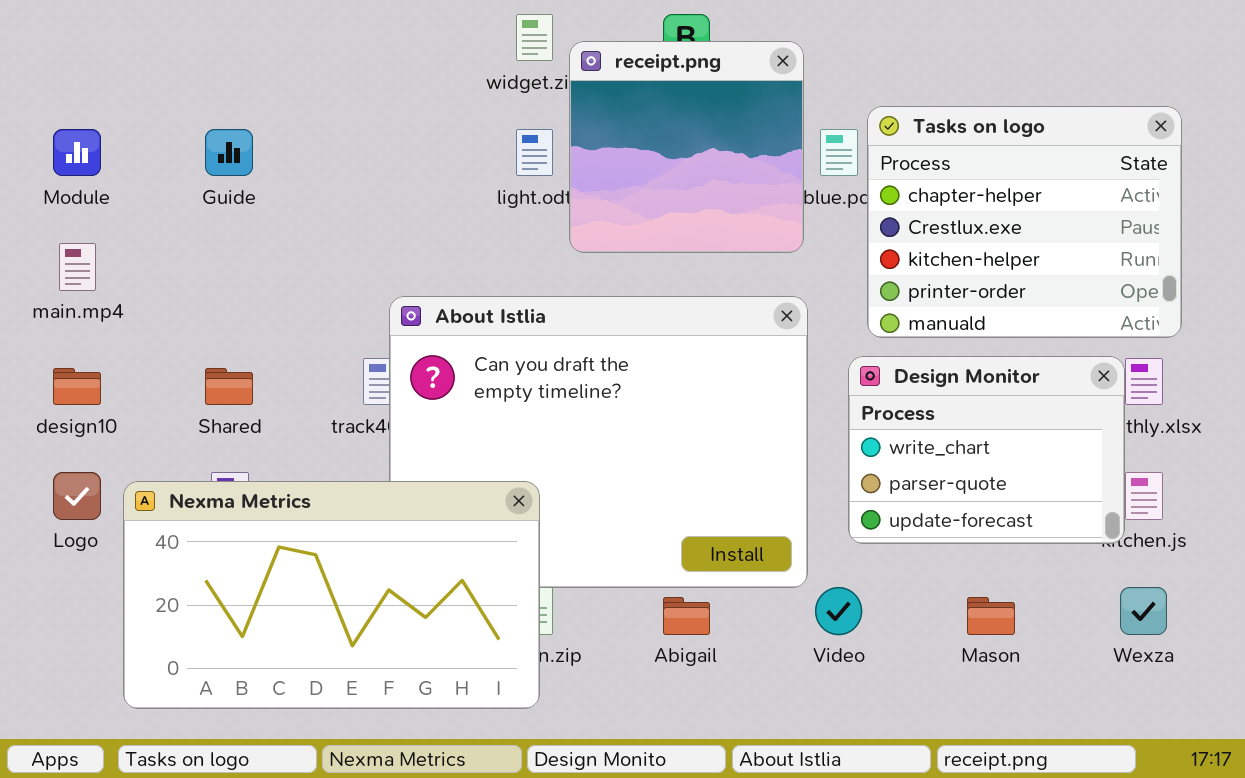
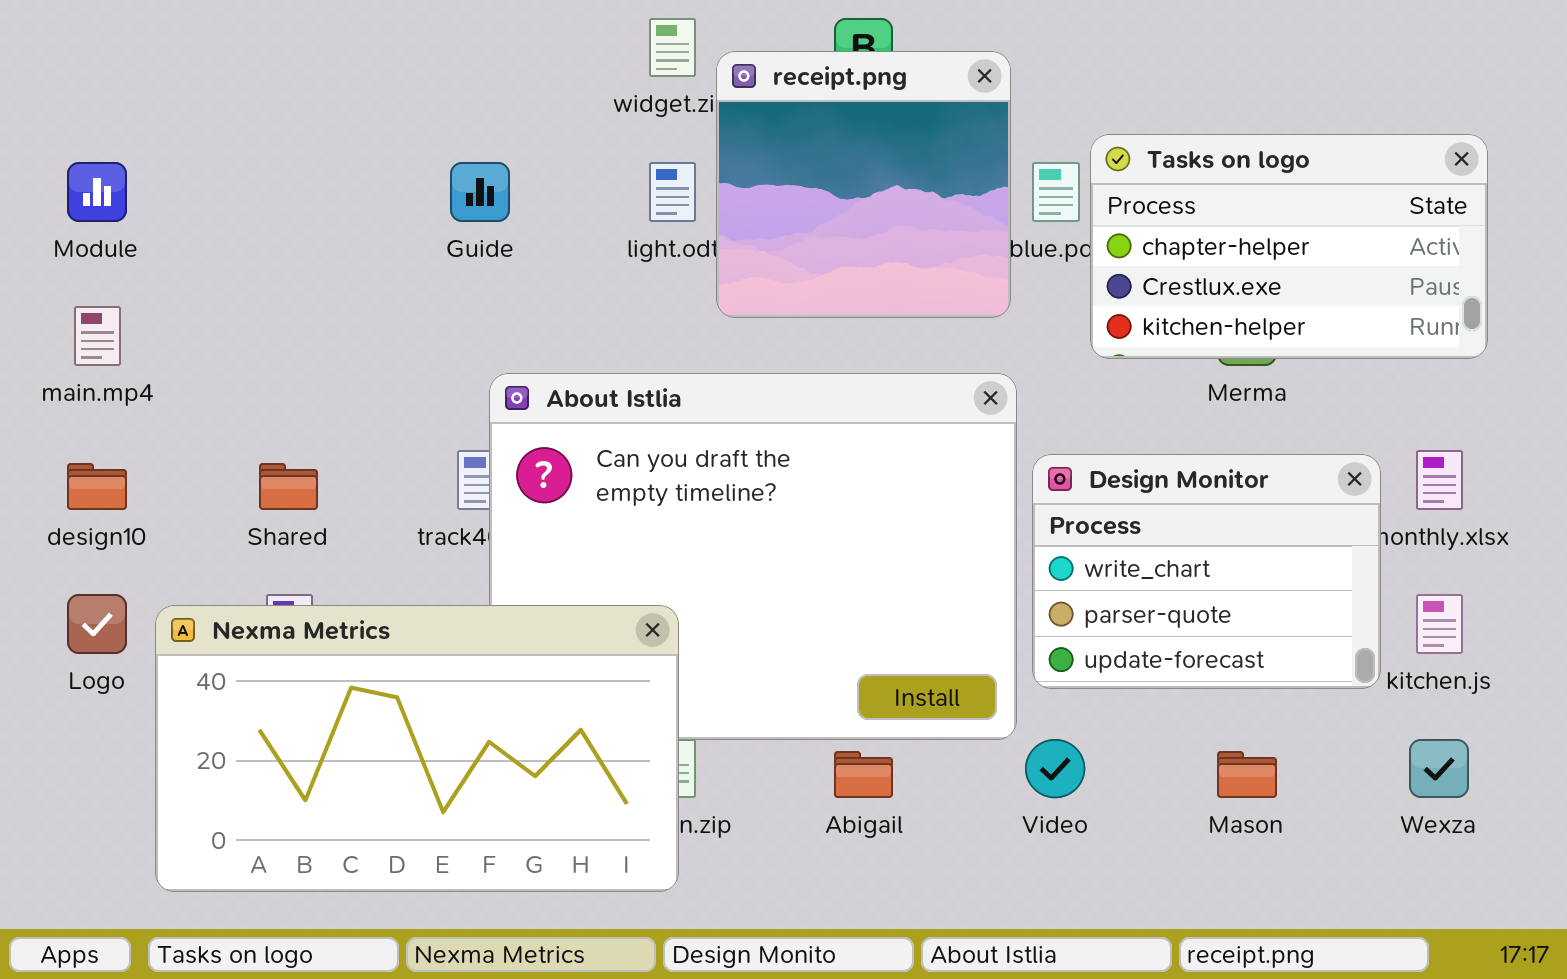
Tasks on logo: [867,106,1182,338] -> [1090,134,1488,359], resized
Guide: [205,129,253,176] -> [450,162,510,222], moved
Design Monitor: [848,356,1125,544] -> [1032,454,1381,689], moved

